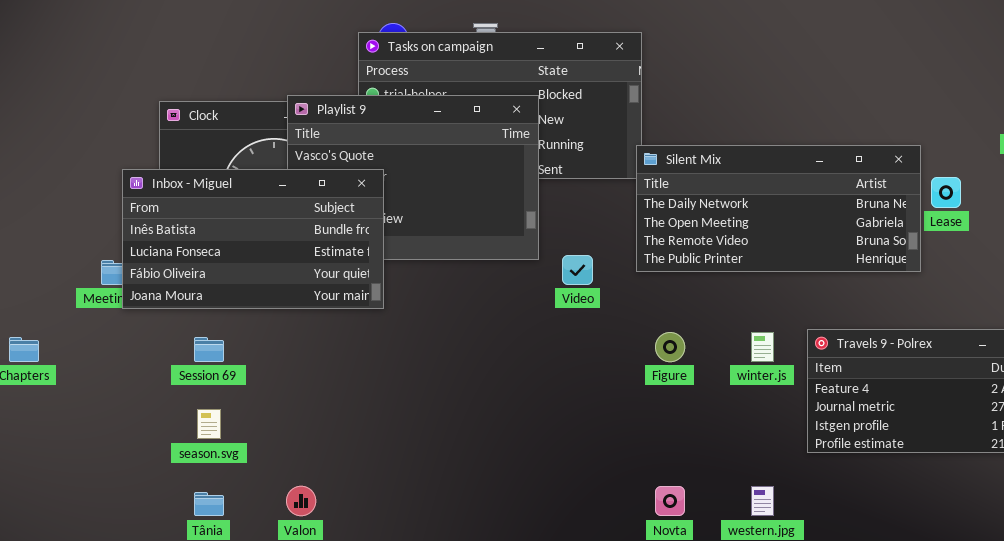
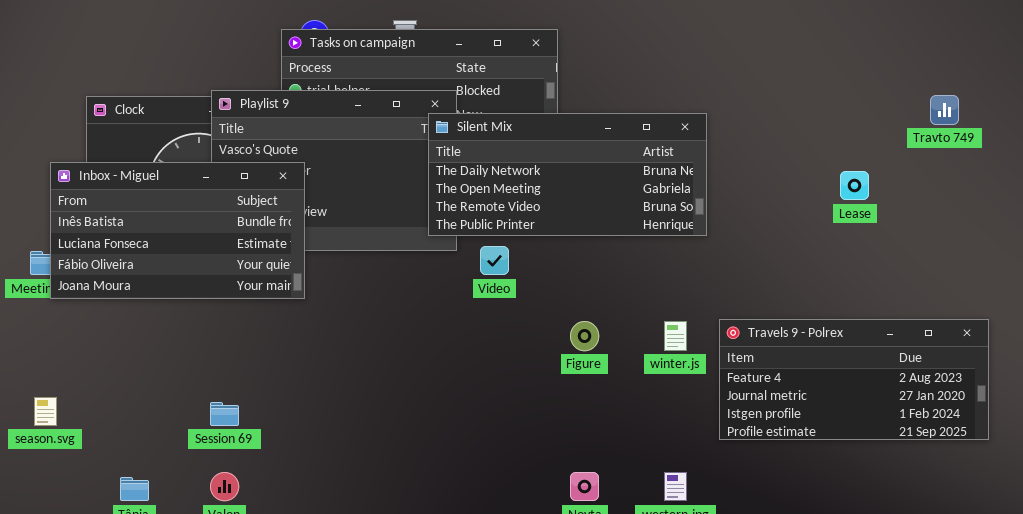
Silent Mix: [636,145,921,272] -> [428,113,707,236], moved
Session 69: [194,337,224,362] -> [210,402,239,426], moved
season.svg: [197,409,221,439] -> [34,397,57,426], moved

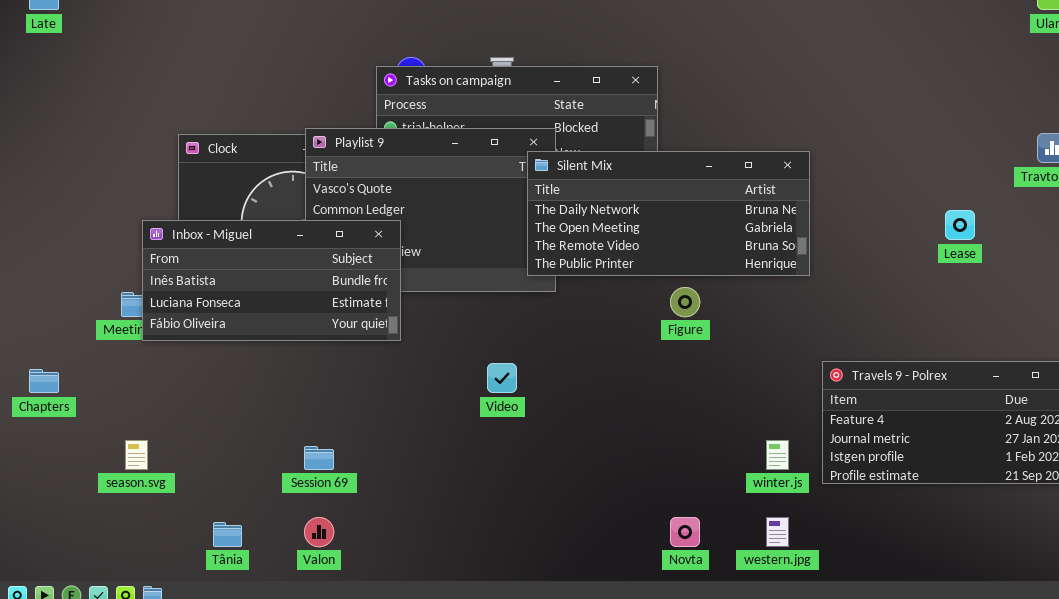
Inbox - Miguel: [50,162,305,299] -> [142,220,401,341], resized
Video: [480,246,509,275] -> [487,363,517,393], moved
Figure: [570,321,599,351] -> [670,287,700,317], moved
winter.js: [664,321,687,351] -> [766,440,789,470], moved

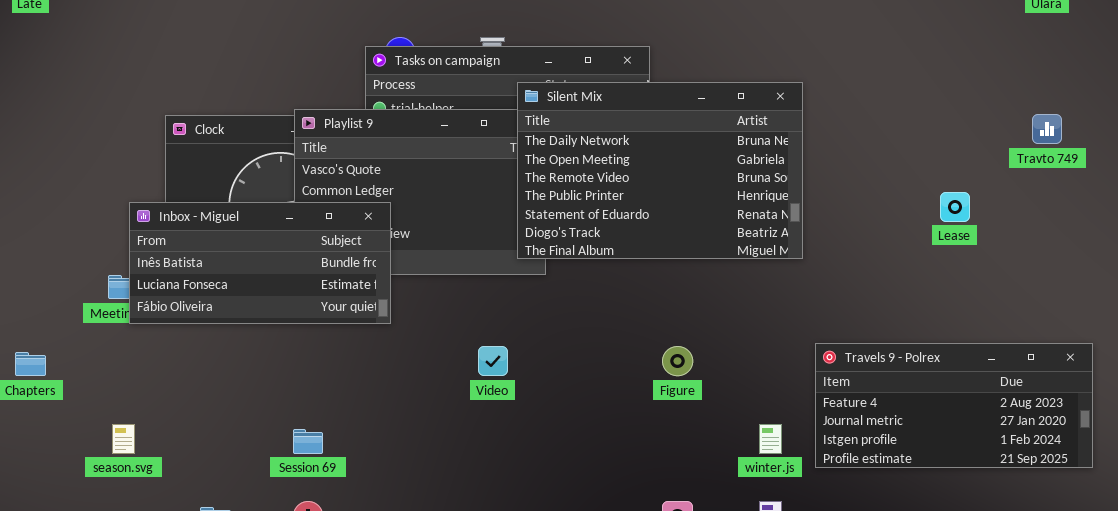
Silent Mix: [527,151,810,276] -> [517,82,803,259], resized
Figure: [670,287,700,317] -> [662,346,693,376], moved

